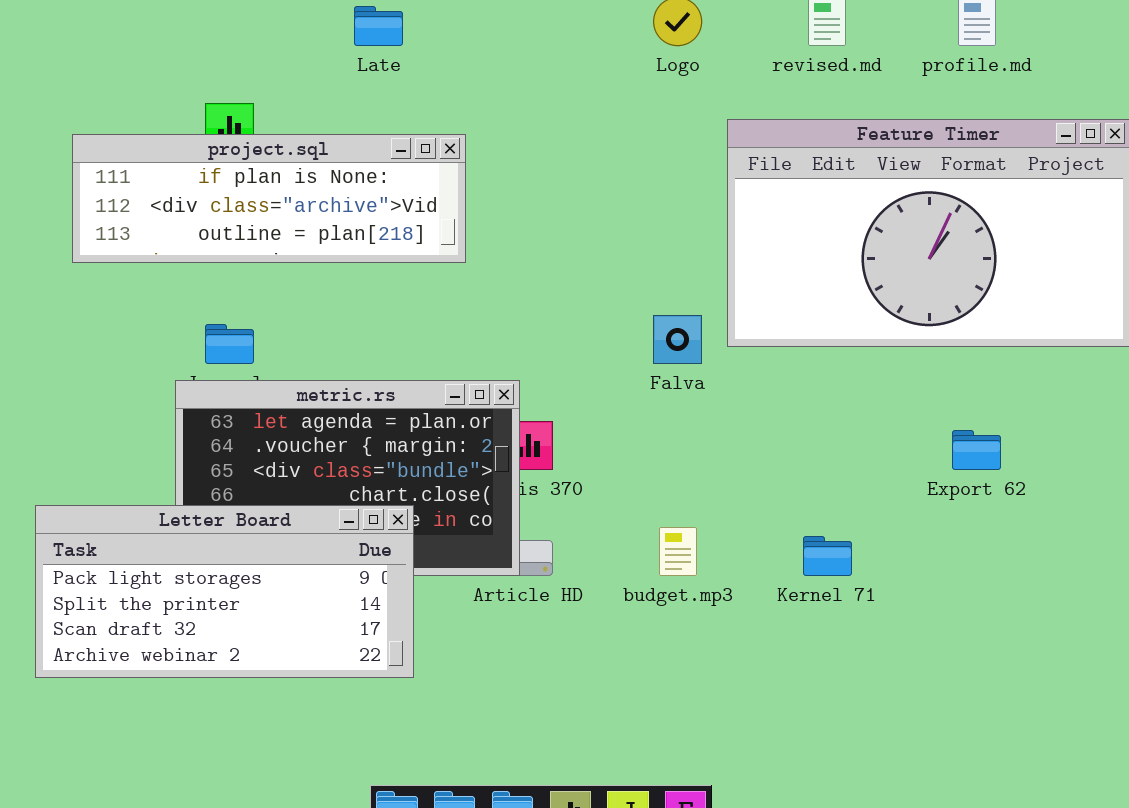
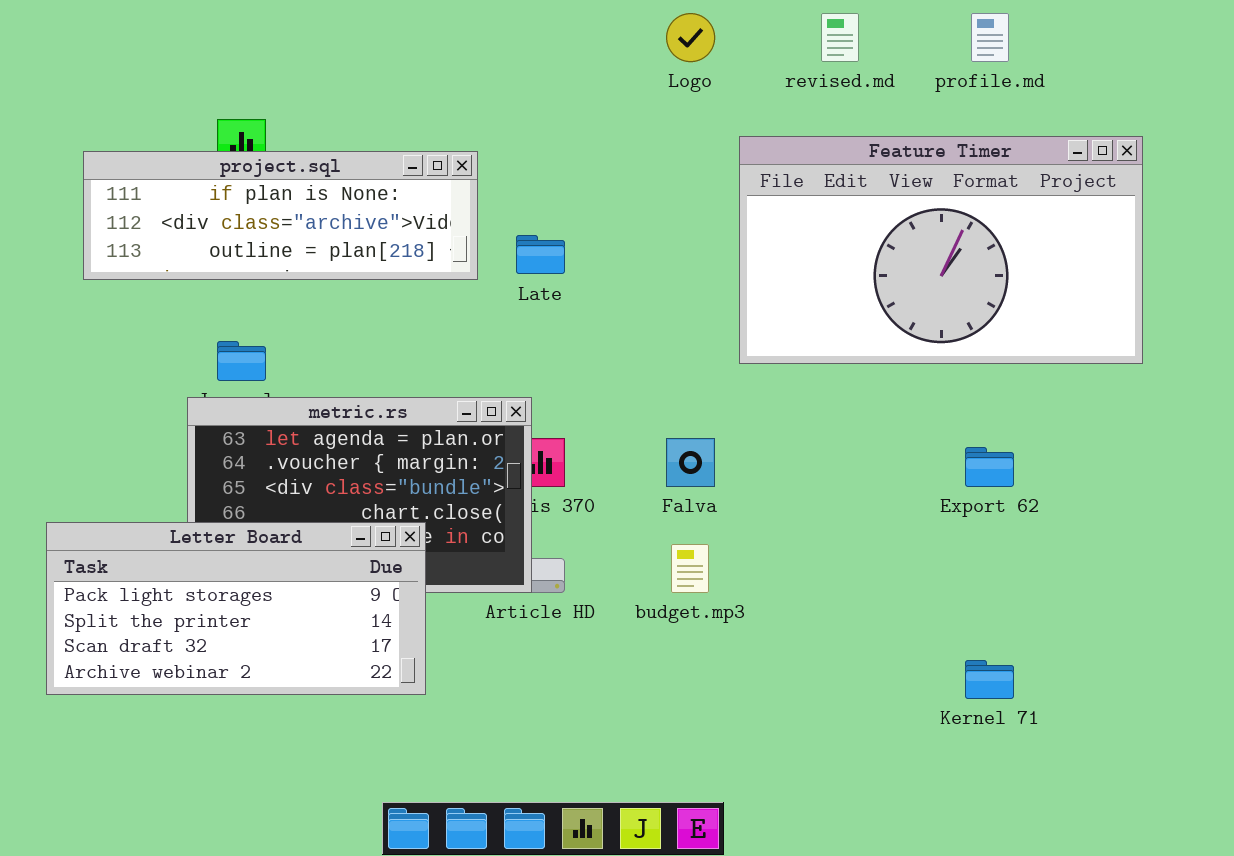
Late: [354,6,403,46] -> [516,235,565,274], moved
Falva: [653,315,702,364] -> [666,438,715,487], moved
Kernel 71: [803,536,852,576] -> [965,660,1014,699], moved

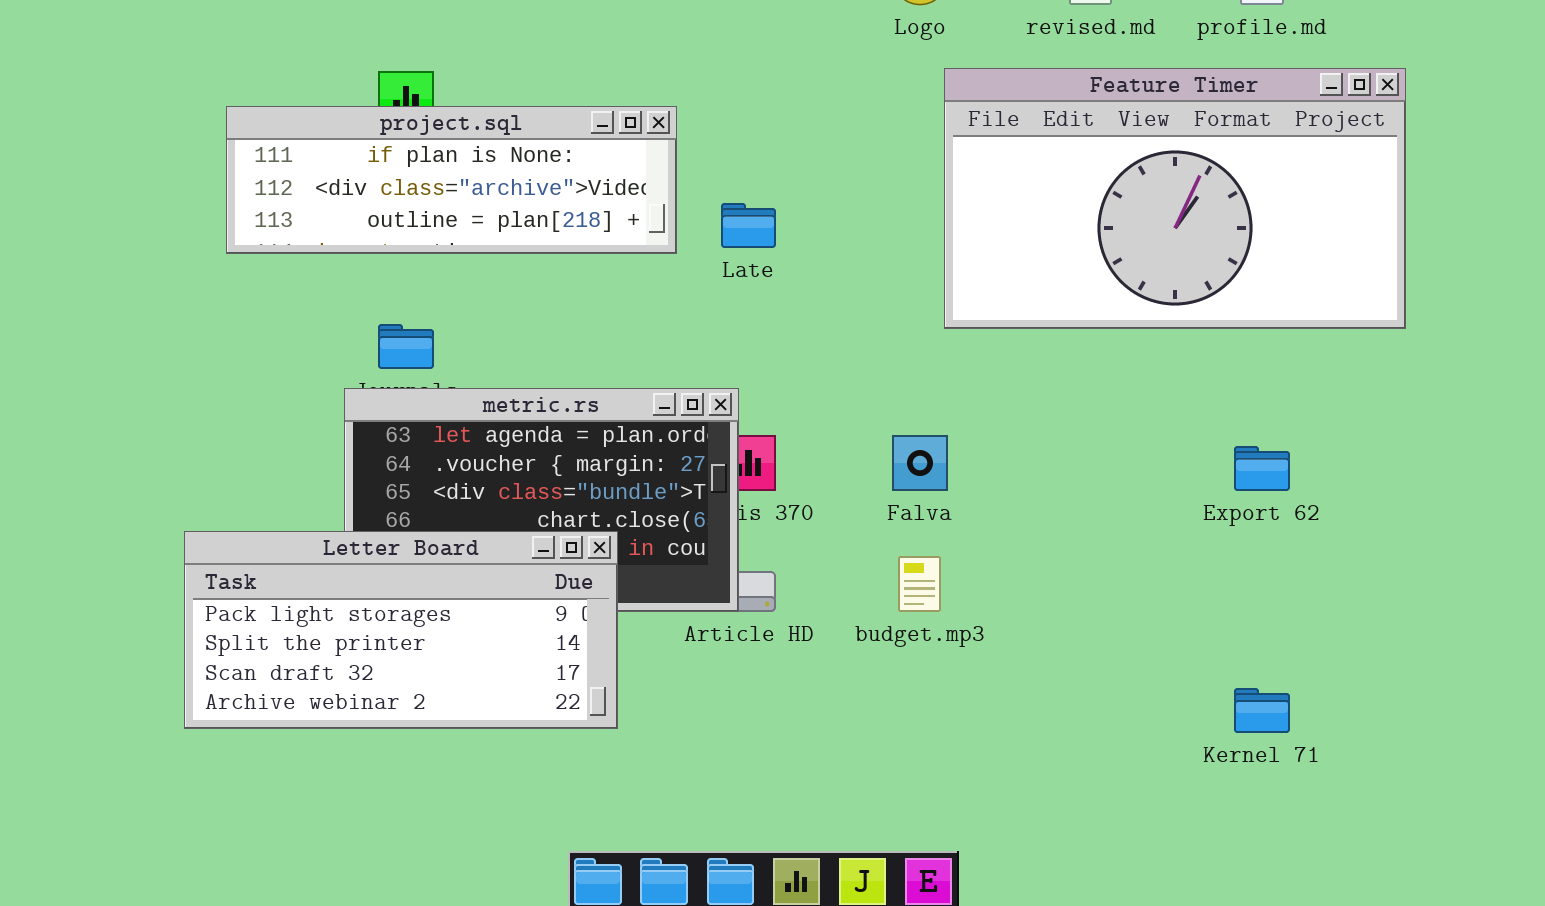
Feature Timer: [739,136,1143,364] -> [944,68,1406,329], moved

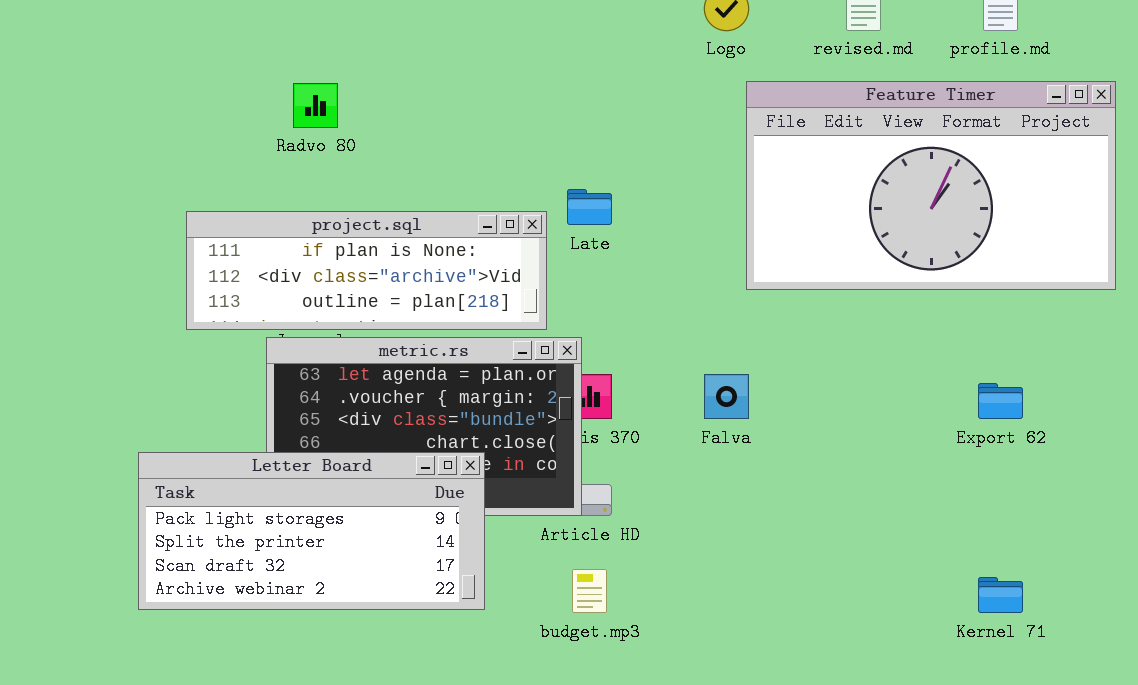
project.sql: [226,106,677,254] -> [186,211,547,330], moved
budget.mp3: [898,556,941,612] -> [572,569,607,613], moved

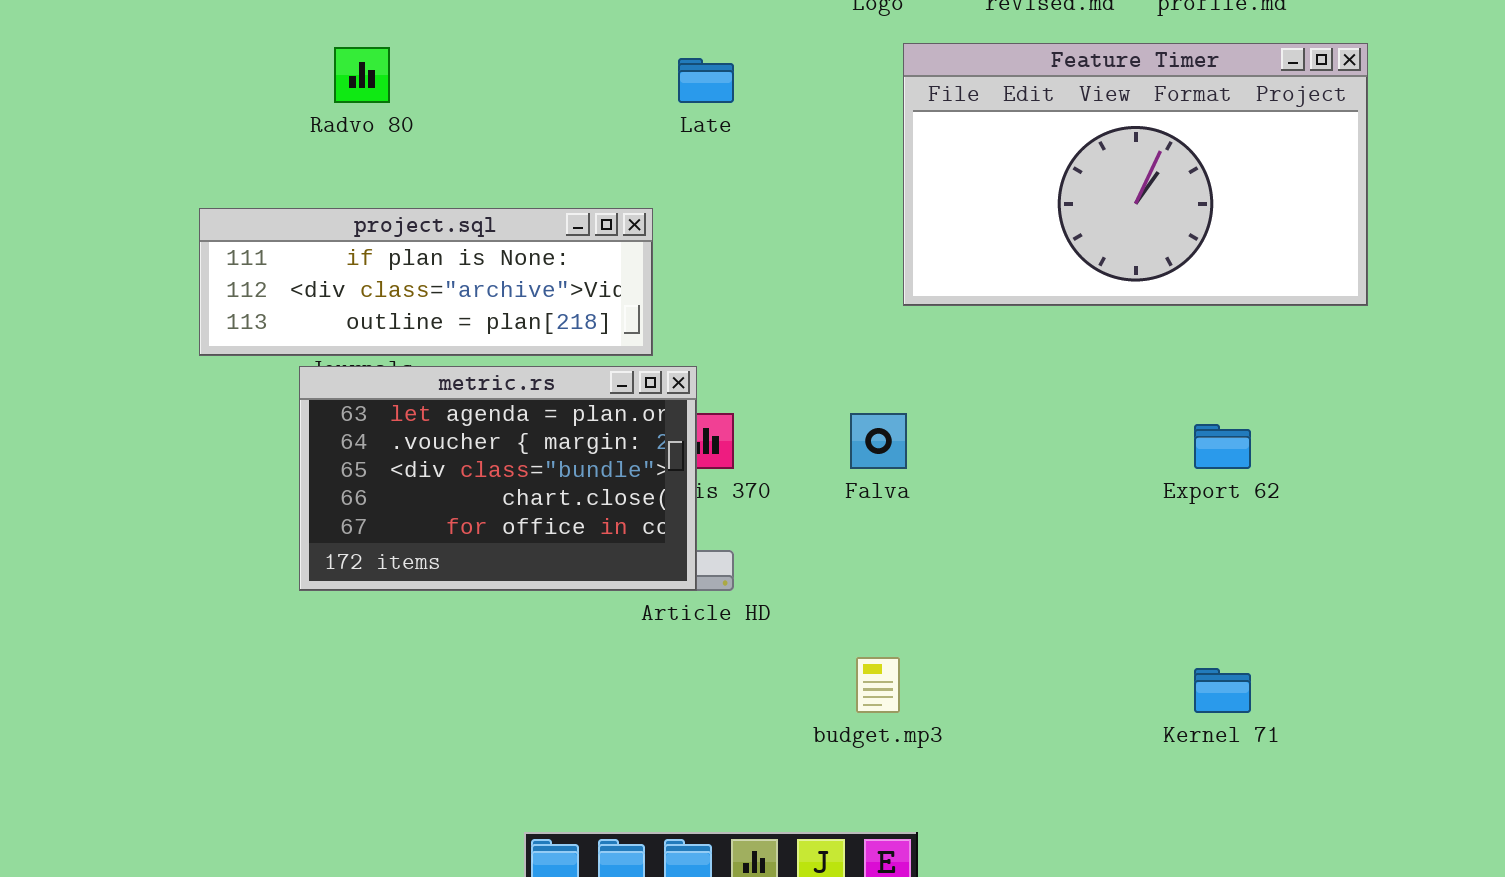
Late: [567,189,612,225] -> [678,58,734,103], moved
Letter Board: [138,452,485,610] -> none, closed
budget.mp3: [572,569,607,613] -> [856,657,900,713], moved

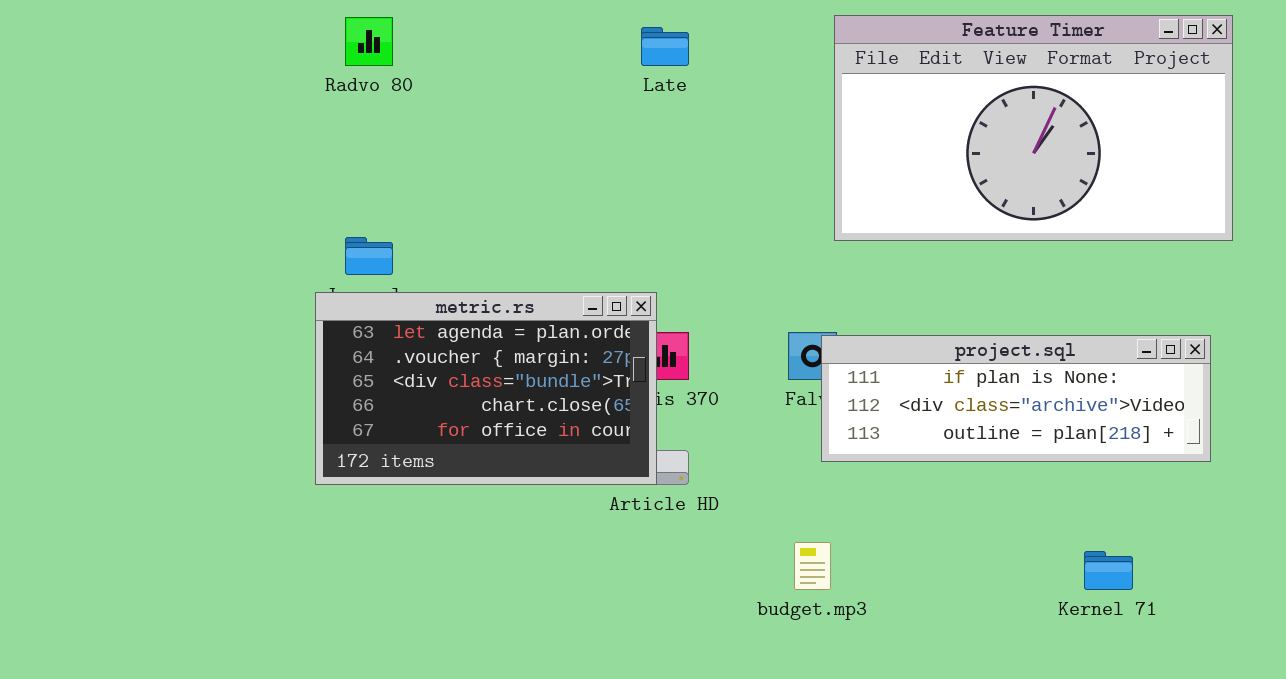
project.sql: [199,208,653,356] -> [821,335,1211,462], moved

